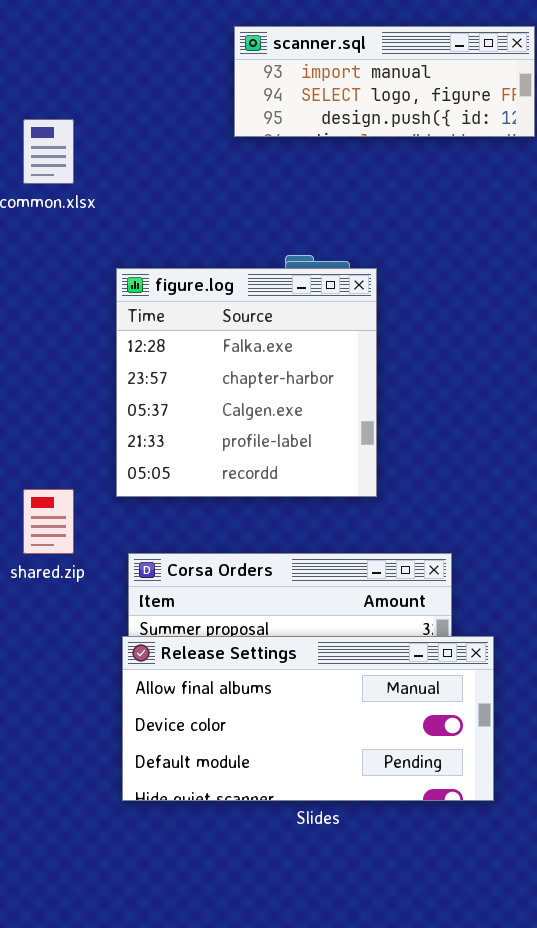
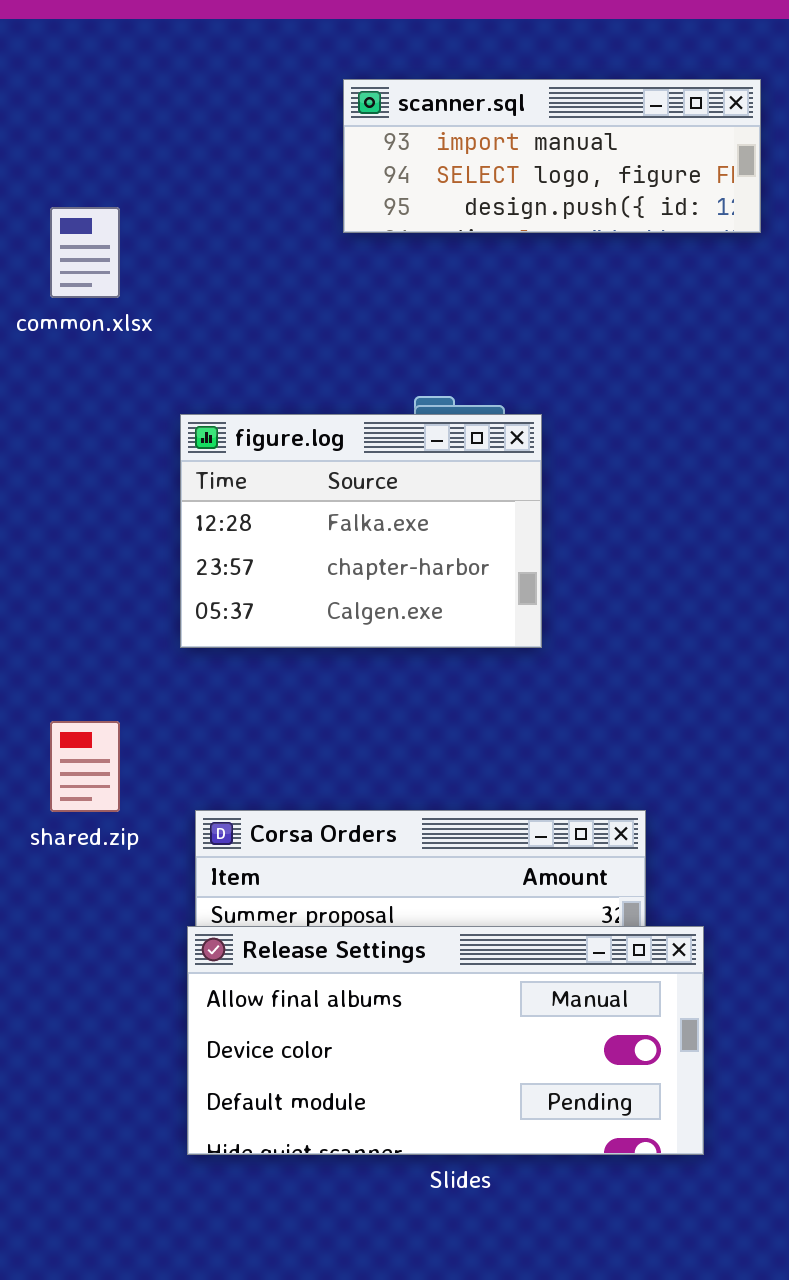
figure.log: [116,268,377,497] -> [180,414,542,648], resized

